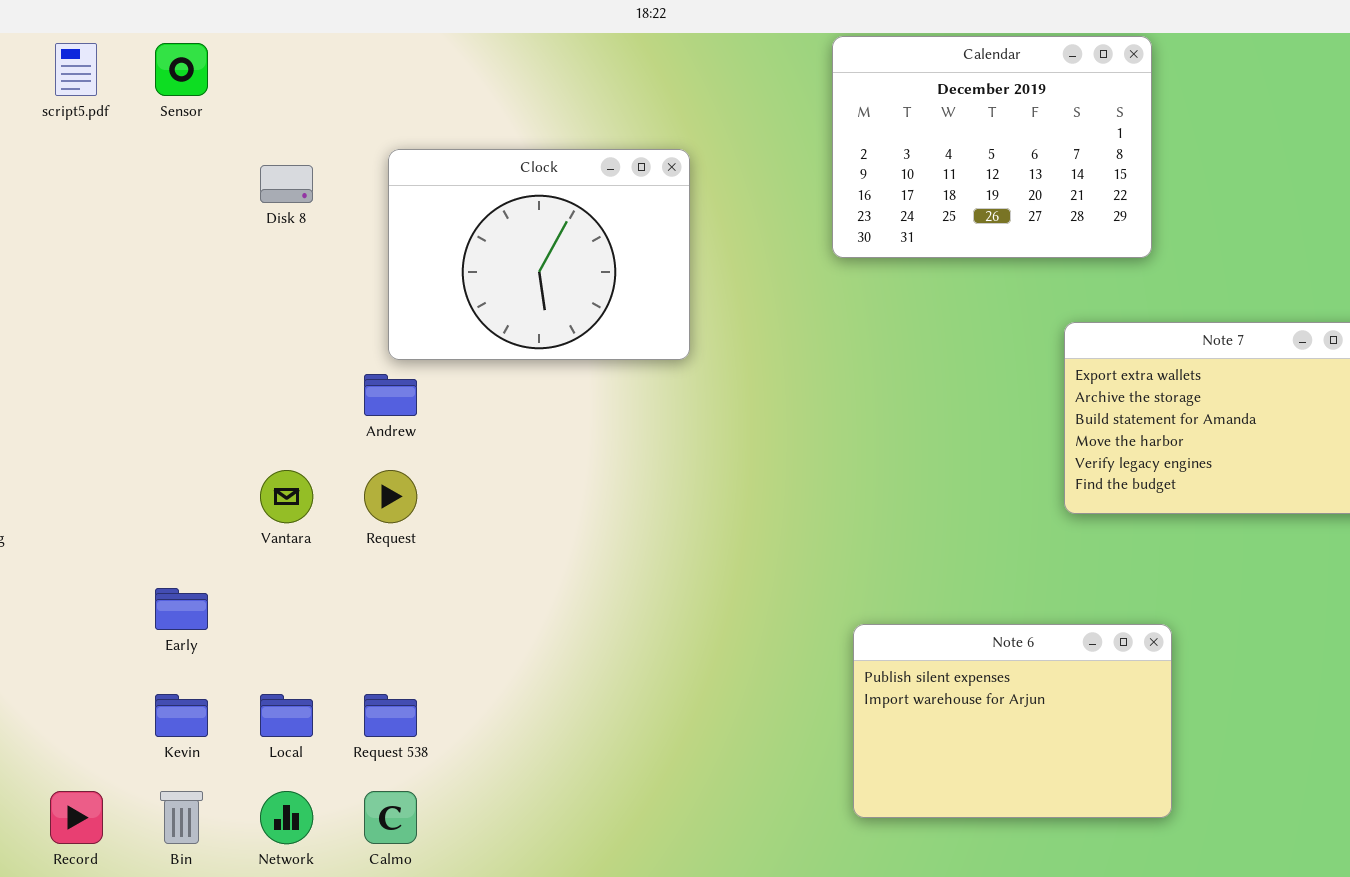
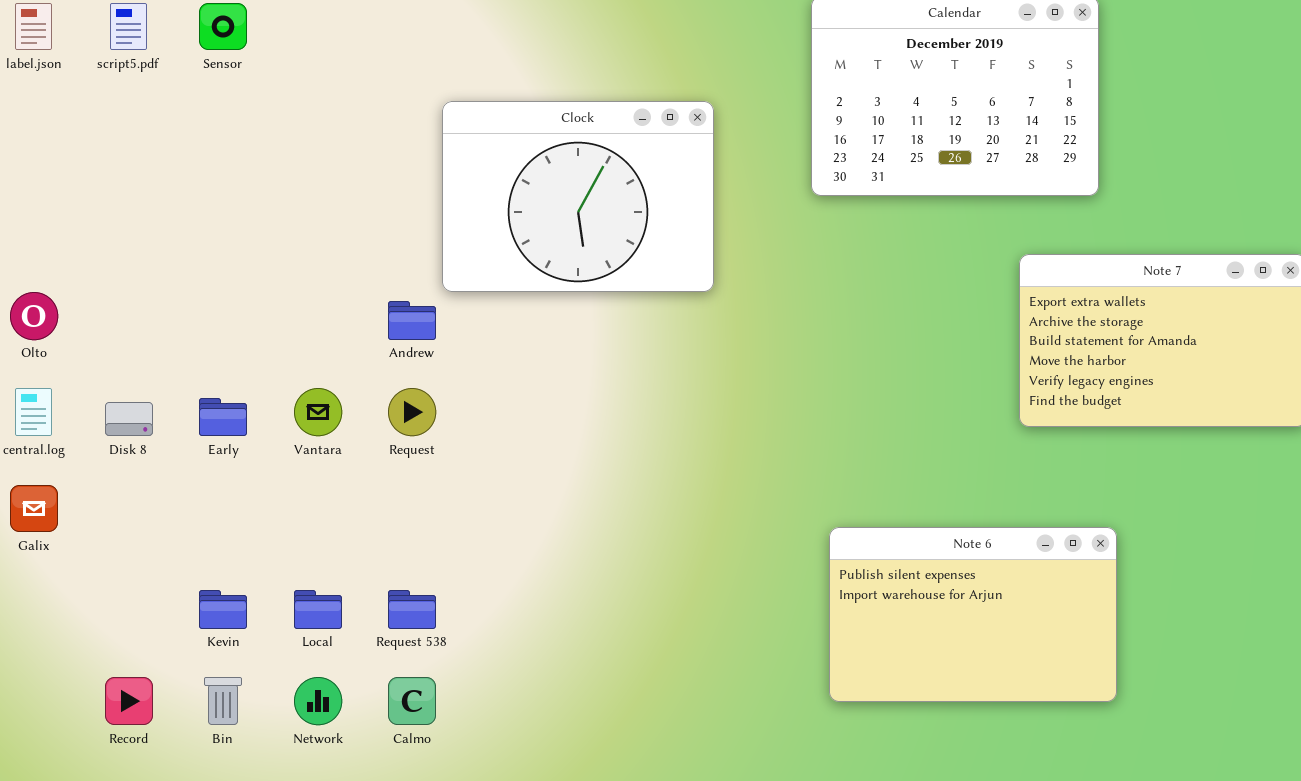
Clock: [388,149,690,360] -> [442,101,714,292], moved
Disk 8: [260,165,313,203] -> [105,402,153,436], moved
Early: [155,588,208,630] -> [199,398,247,436], moved

